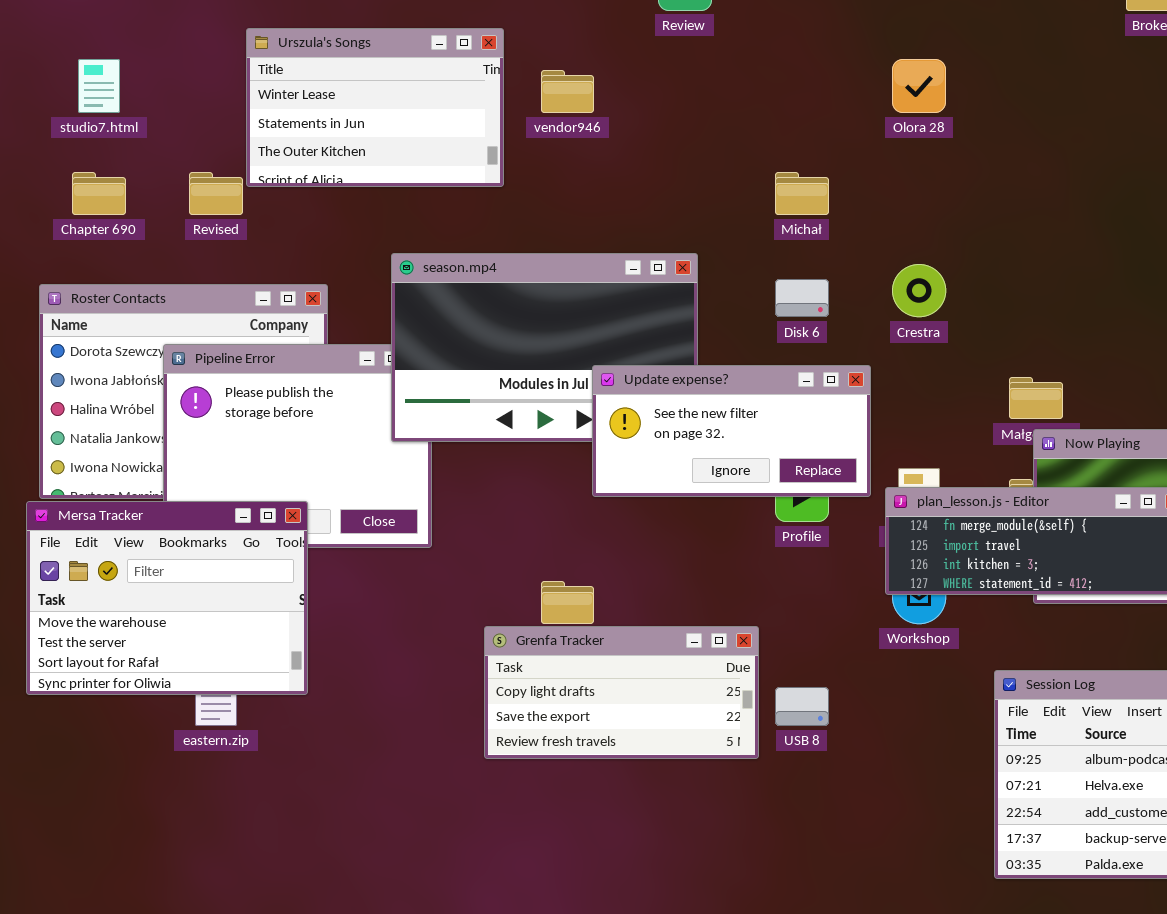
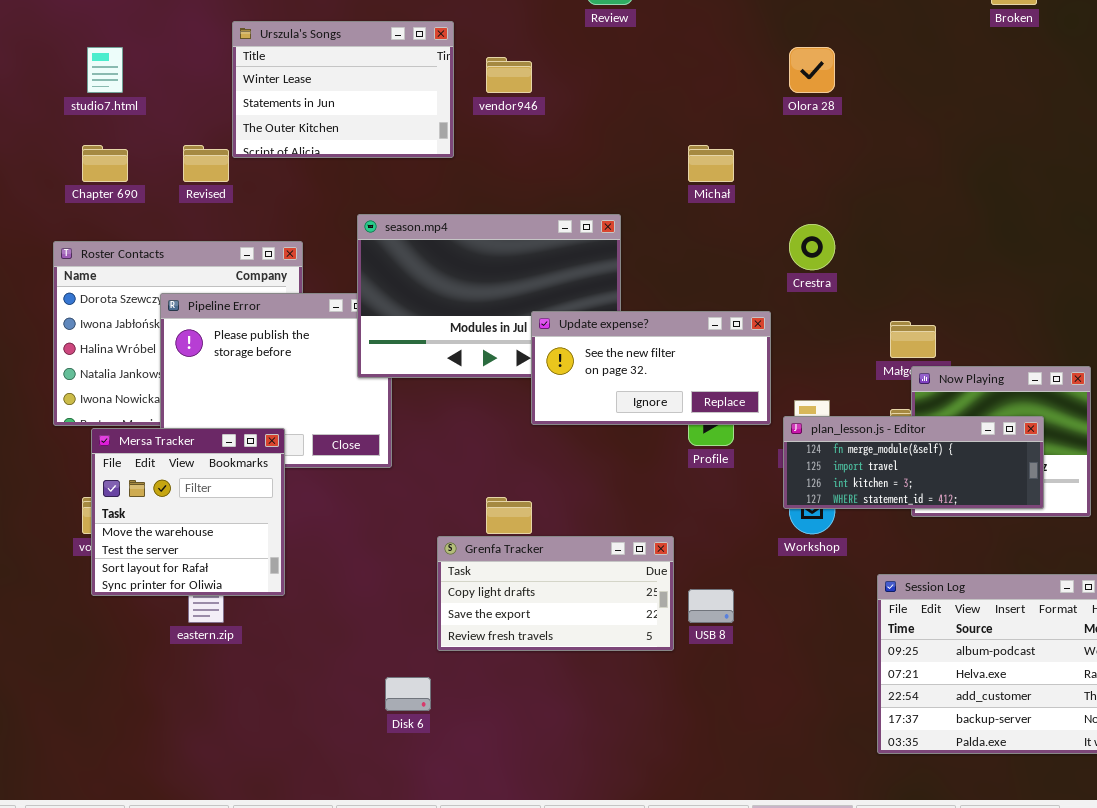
Disk 6: [775,279,829,317] -> [385,677,431,711], moved
Mersa Tracker: [26,501,308,695] -> [91,428,285,596], resized

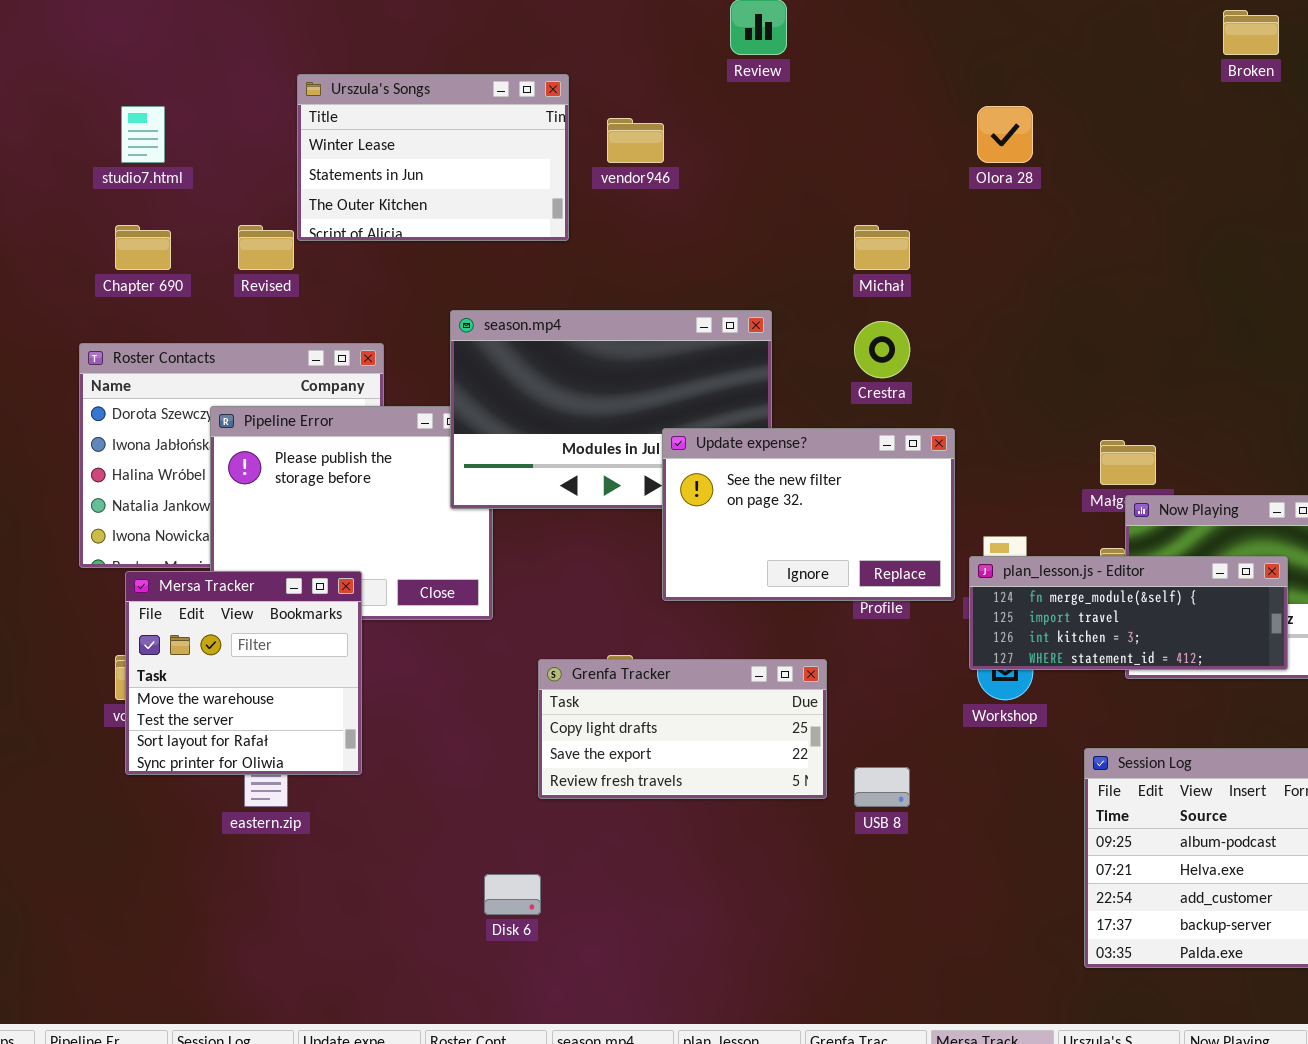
Crestra: [789,224,835,270] -> [854,321,910,378], moved
Update expense?: [531,311,771,425] -> [662,428,955,601], resized
Grenfa Tracker: [437,536,674,651] -> [538,659,827,799], moved

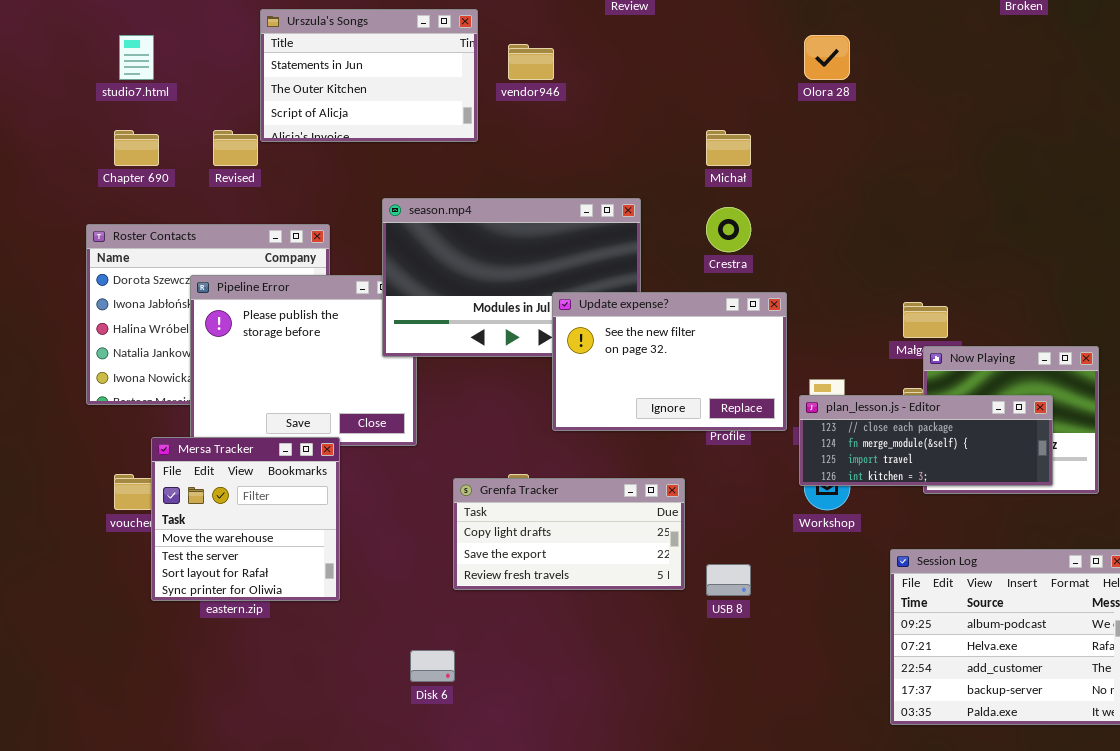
Urszula's Songs: [297,74,569,241] -> [260,9,478,142], scrolled down 1 row
plan_lesson.js - Editor: [969,556,1288,670] -> [799,395,1053,486], scrolled up 1 row
Mersa Tracker: [125,571,362,775] -> [151,437,340,601], moved

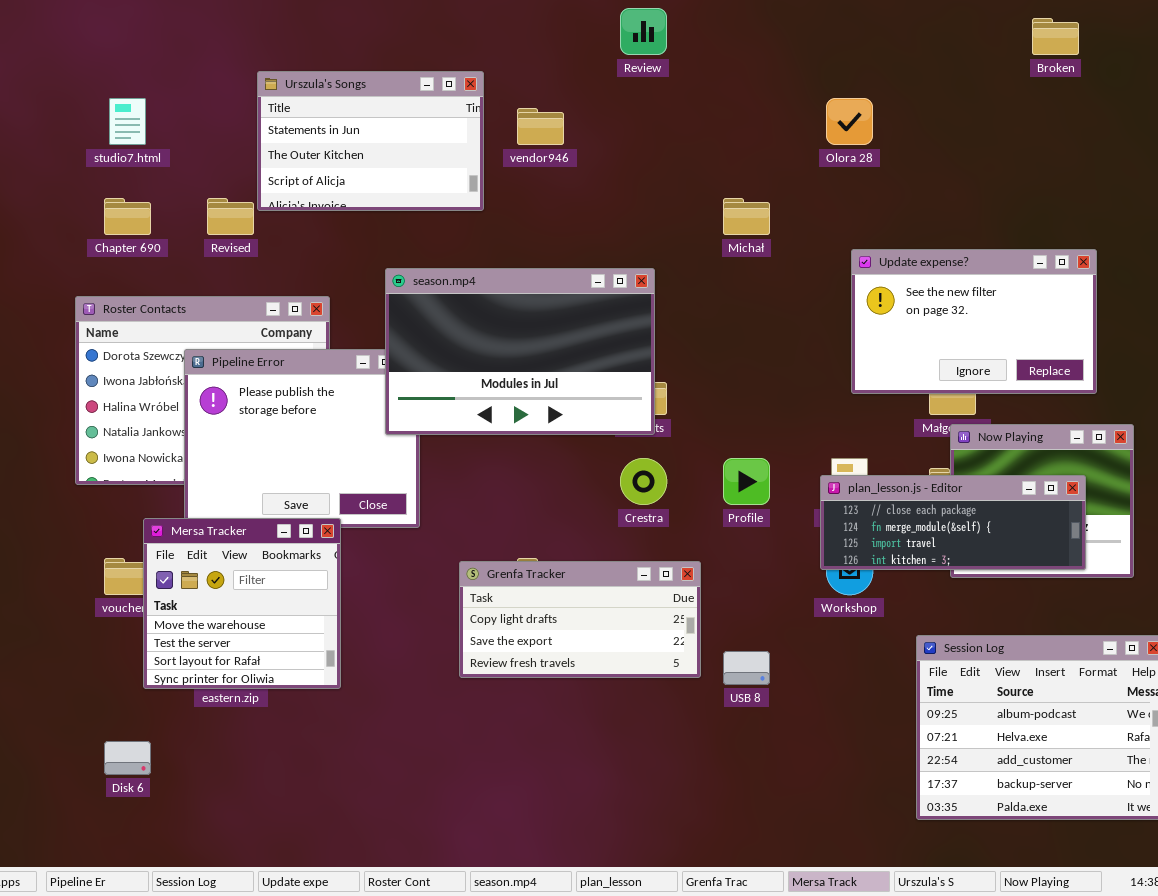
Crestra: [706,207,751,252] -> [620,458,667,505], moved
Update expense?: [552,292,787,431] -> [851,249,1097,394], moved
Disk 6: [410,650,455,682] -> [104,741,151,775], moved

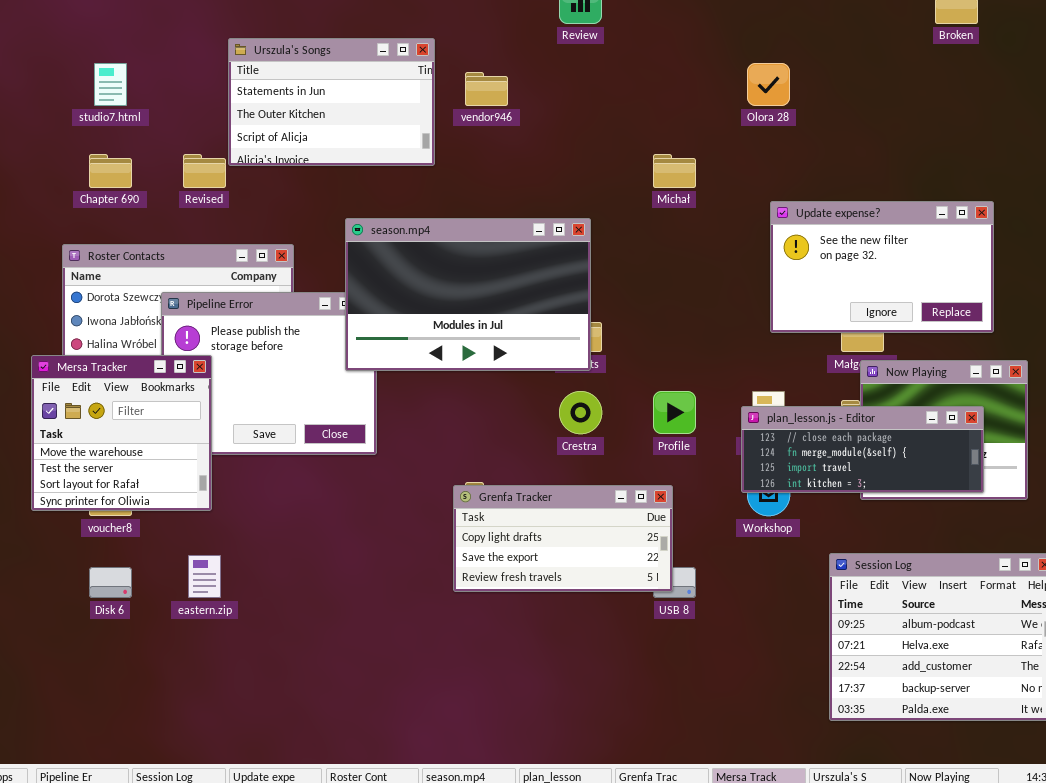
Mersa Tracker: [143,518,341,689] -> [31,355,212,511], moved
Grenfa Tracker: [459,561,701,678] -> [453,485,673,592], moved
Disk 6: [104,741,151,775] -> [89,567,132,598], moved

